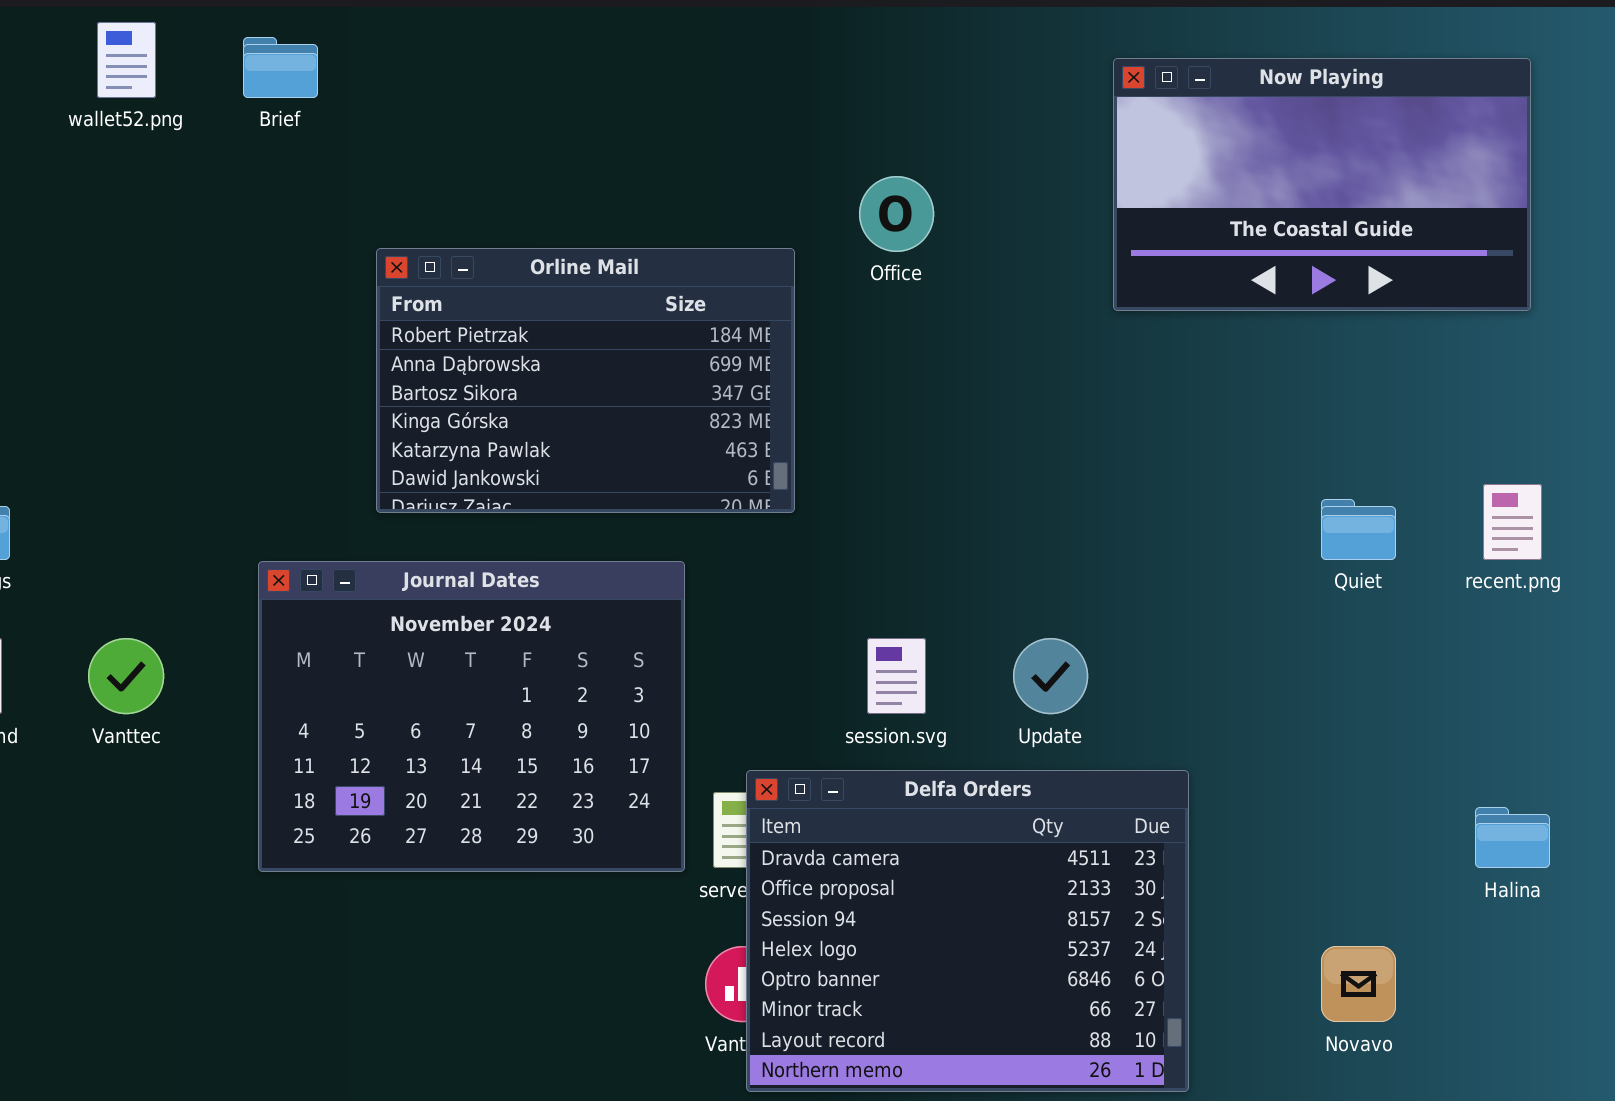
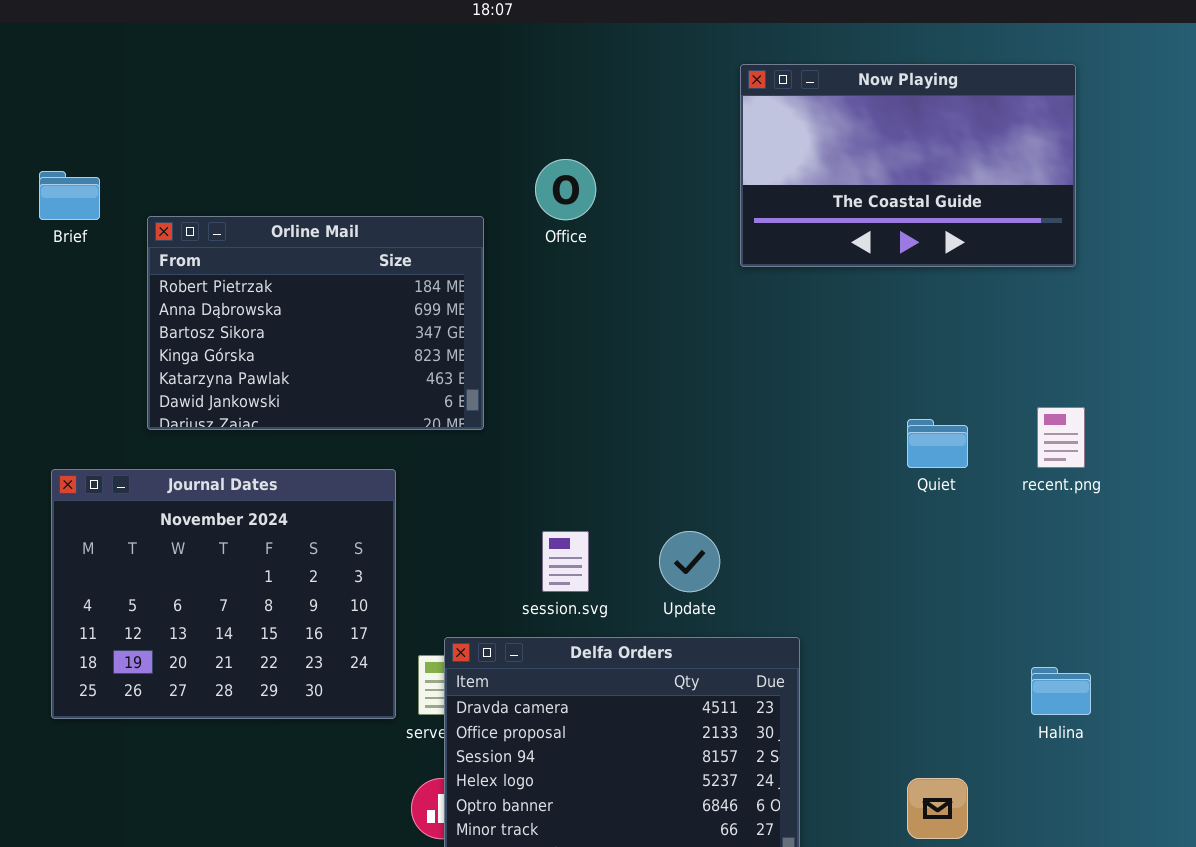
Brief: [243,37,318,98] -> [39,171,100,220], moved

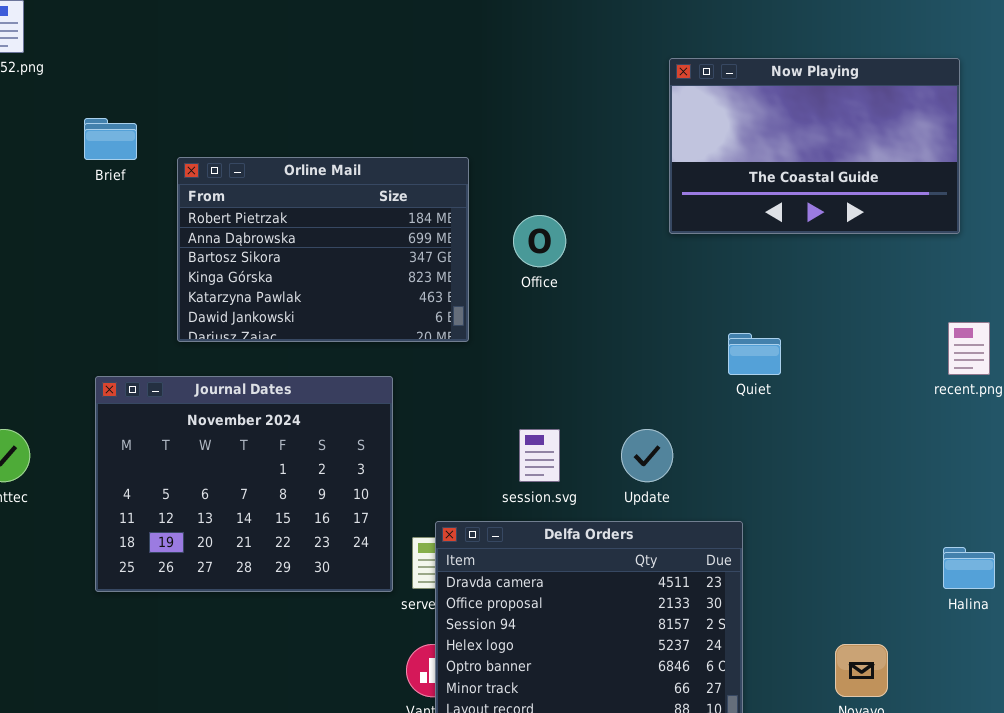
Now Playing: [740,64,1076,267] -> [669,58,960,234], moved
Office: [535,159,596,220] -> [513,215,566,267], moved
Quiet: [907,419,968,468] -> [728,333,781,375], moved

